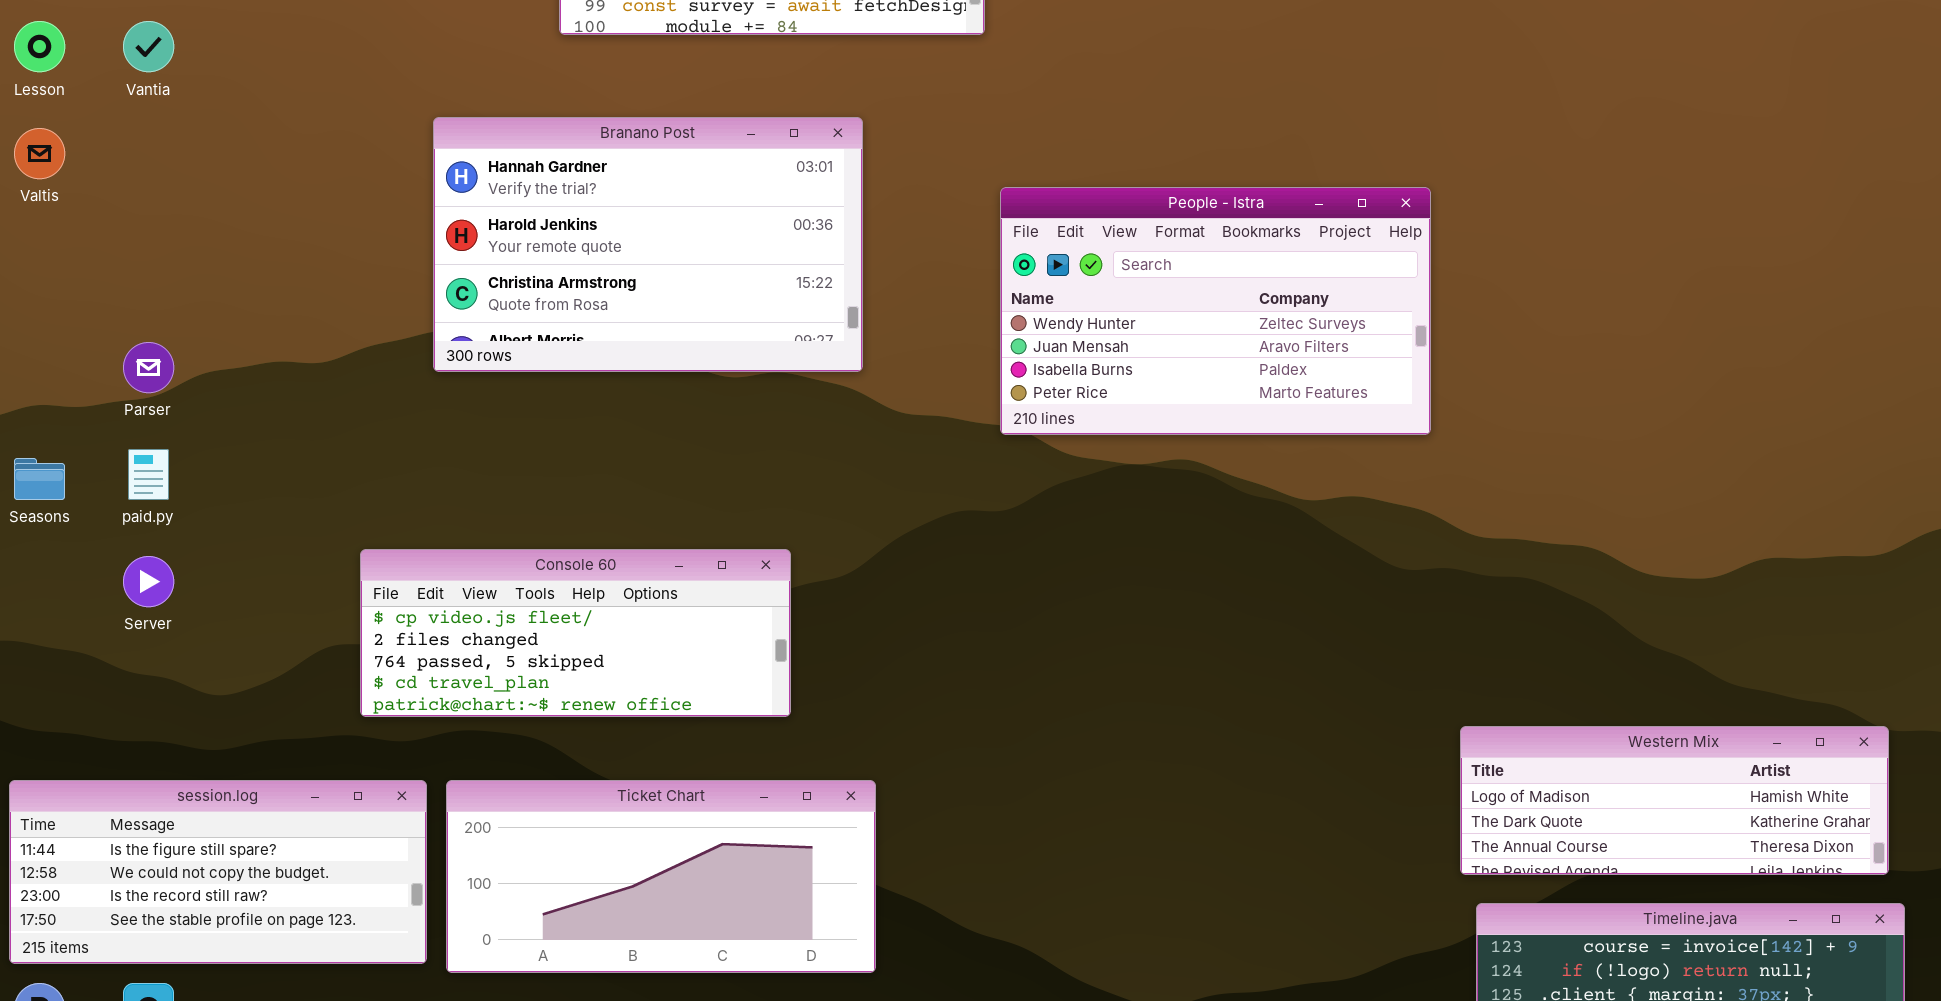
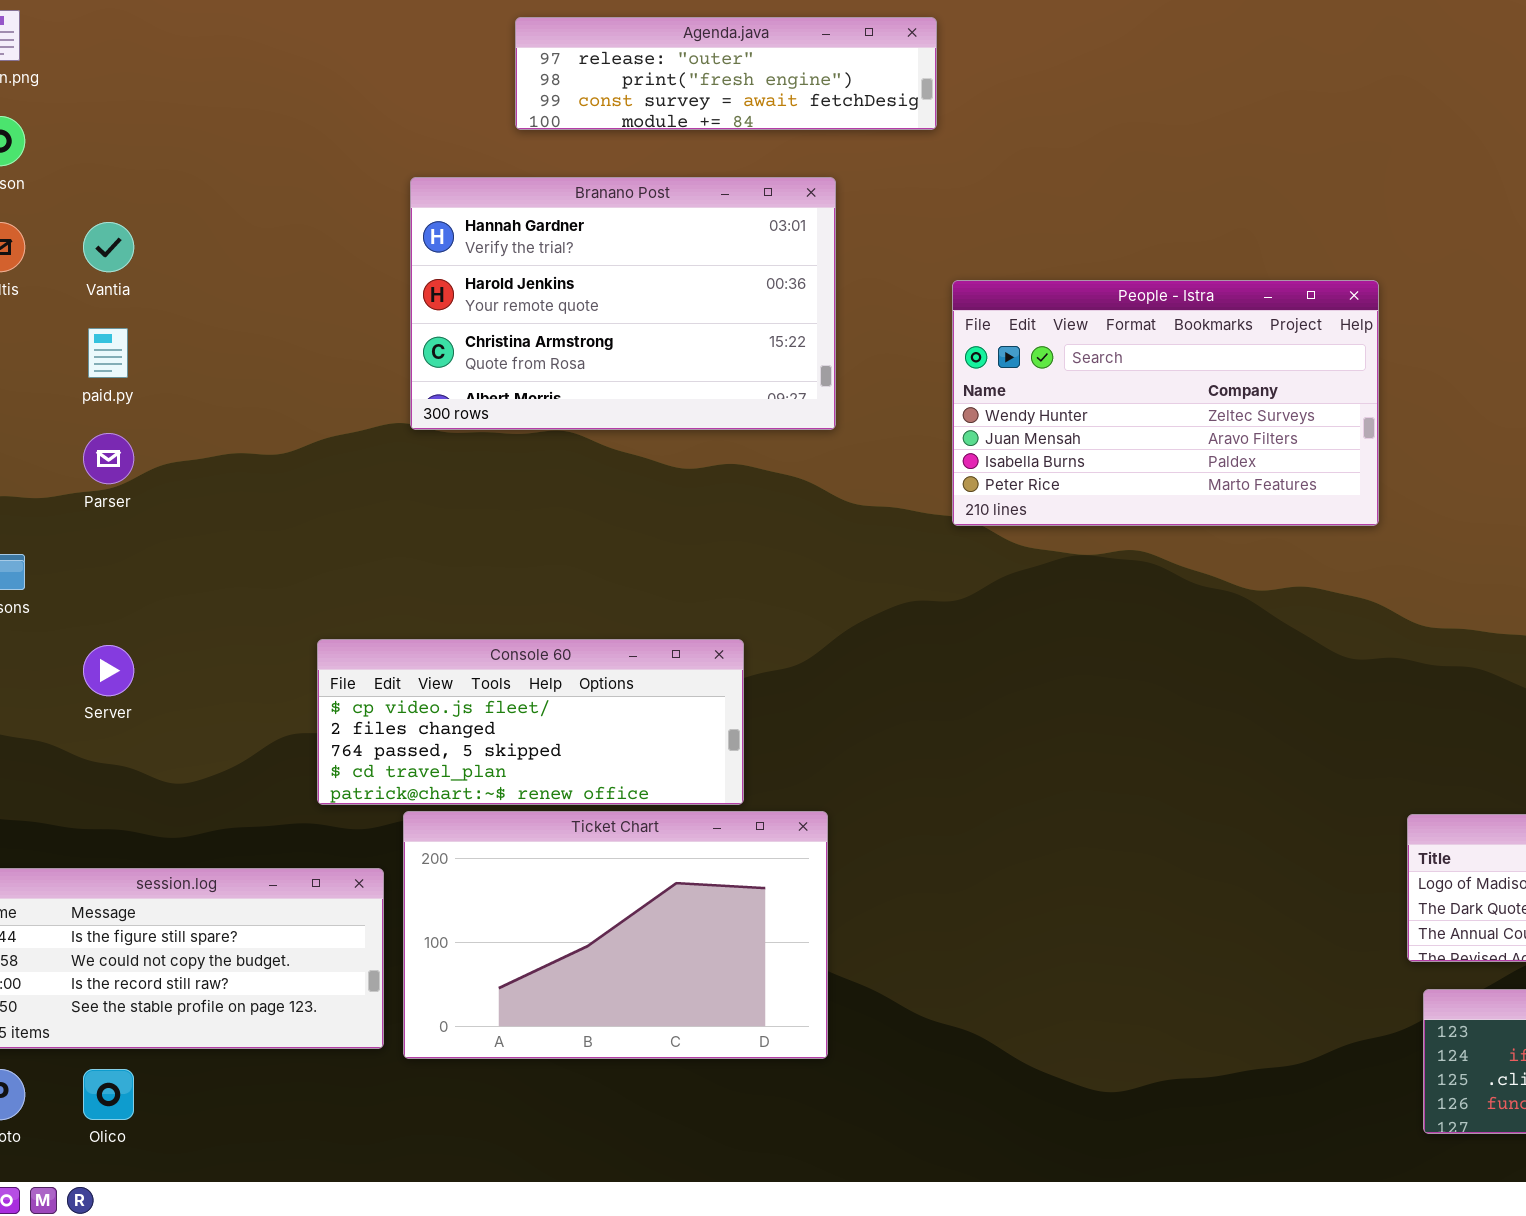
Vantia: [123,21,174,72] -> [83,222,134,272], moved
Branano Post: [433,117,863,372] -> [410,177,836,430], moved
paid.py: [128,449,169,500] -> [88,328,128,378], moved
Ticket Chart: [446,780,876,973] -> [403,811,828,1059], resized

